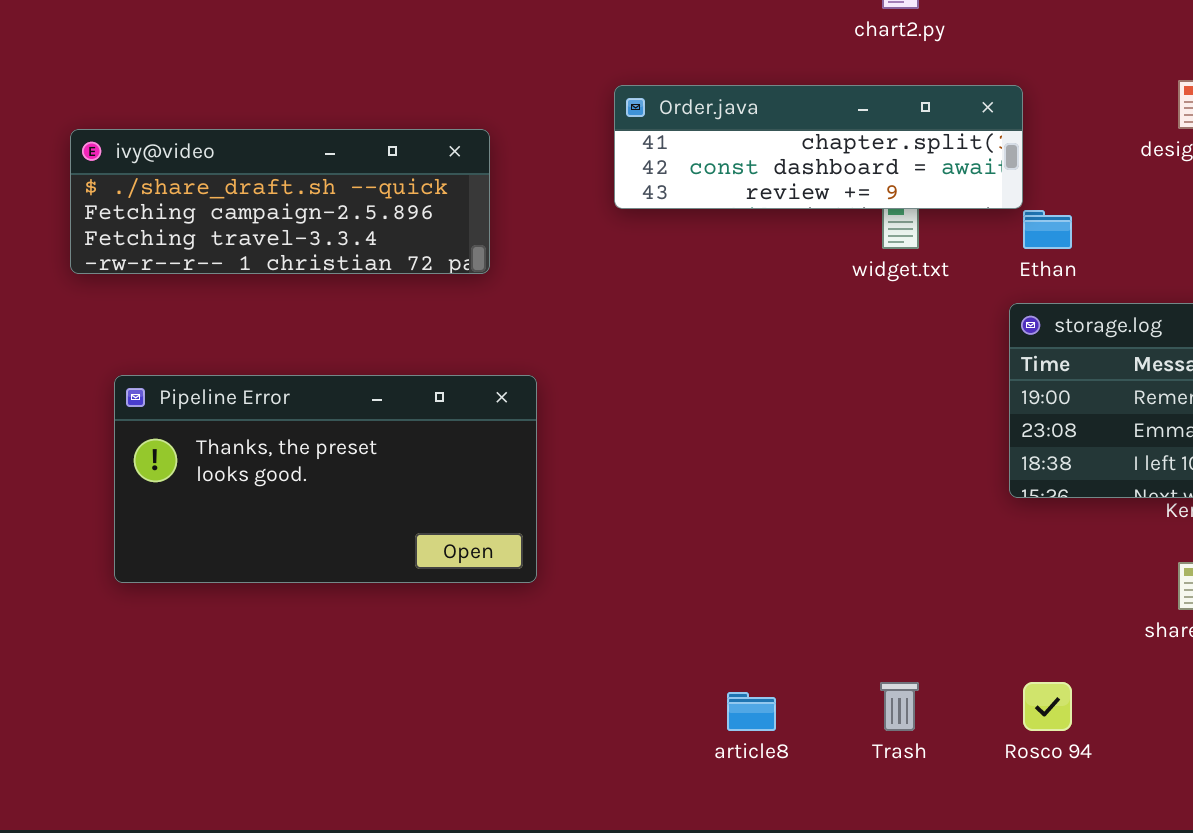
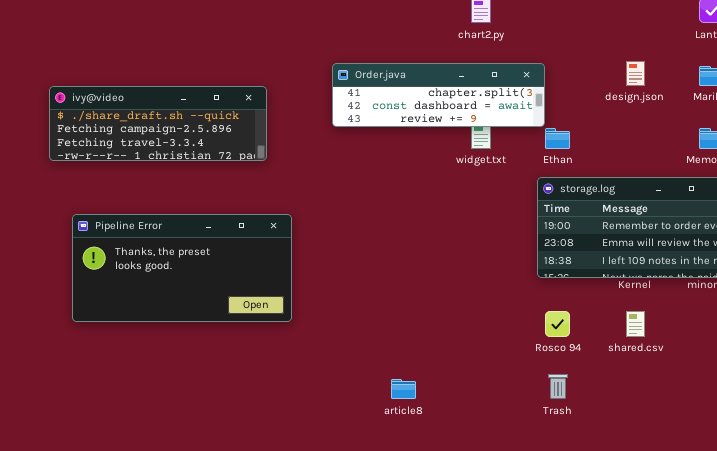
Trash: [880,682,919,731] -> [548,374,568,399], moved
Rosco 94: [1023,682,1072,731] -> [545,311,570,337], moved

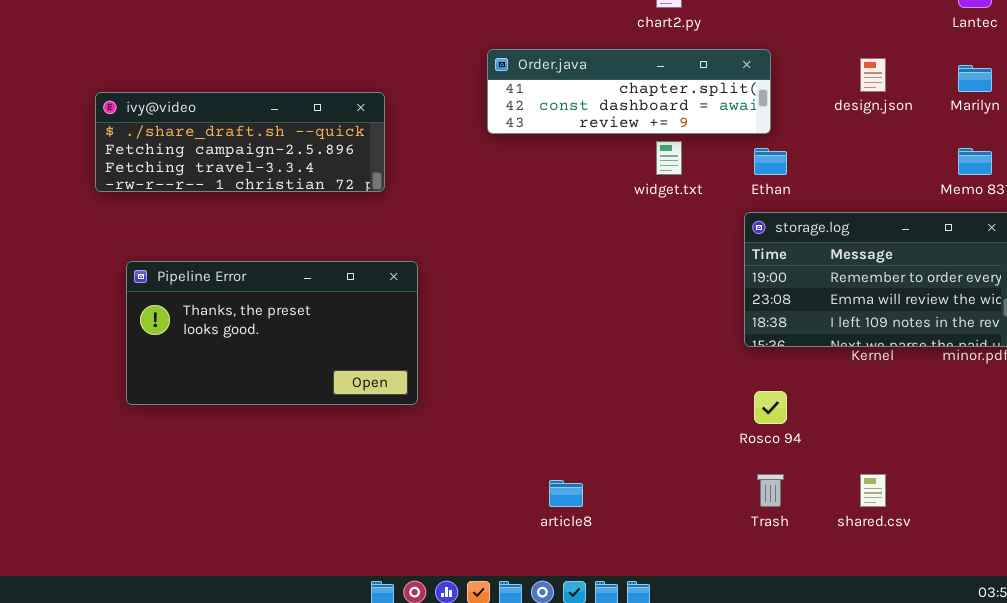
Order.java: [332,63,545,127] -> [487,49,771,134], moved
shared.csv: [626,311,645,337] -> [860,474,886,507], moved

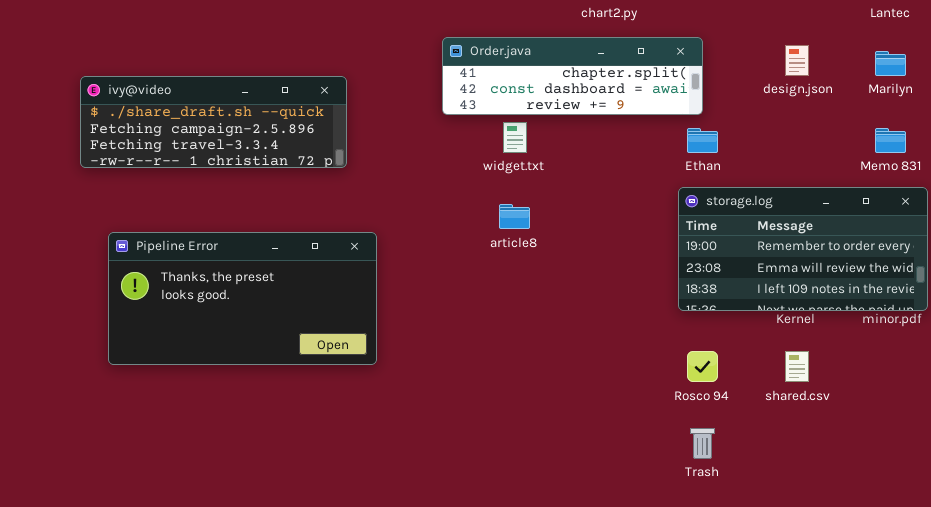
widget.txt: [656,141,682,175] -> [503,122,527,153], moved
shared.csv: [860,474,886,507] -> [785,351,809,382], moved
article8: [549,480,583,507] -> [499,204,530,229], moved

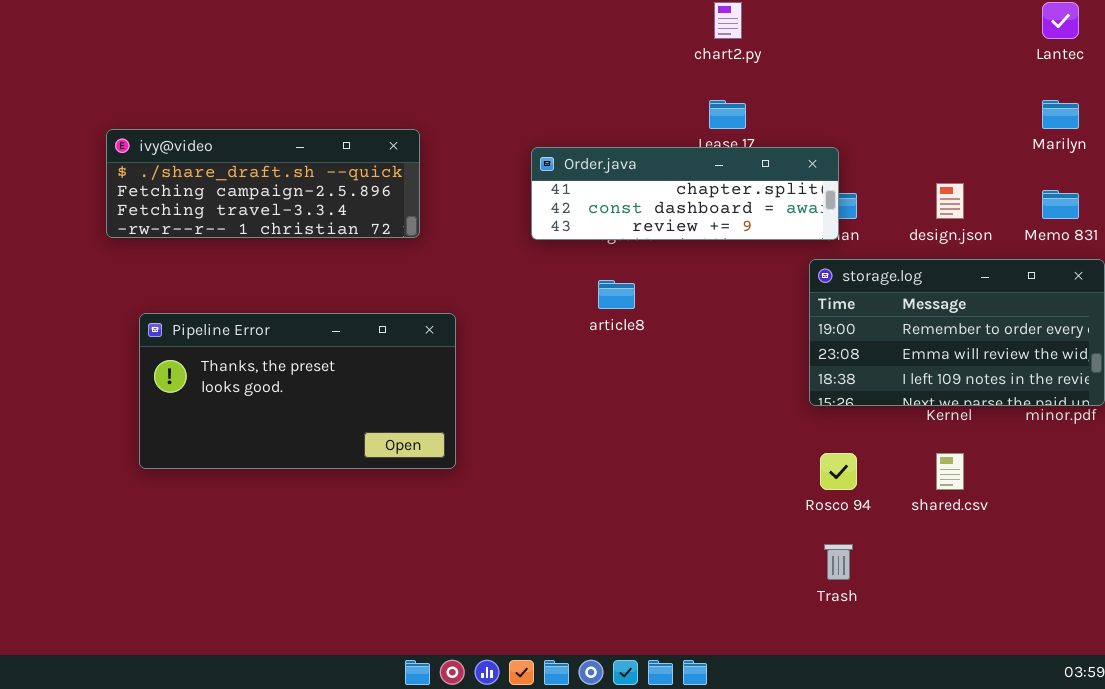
Order.java: [442,37,703,115] -> [531,147,839,240], moved
design.json: [785,45,809,76] -> [936,183,964,219], moved

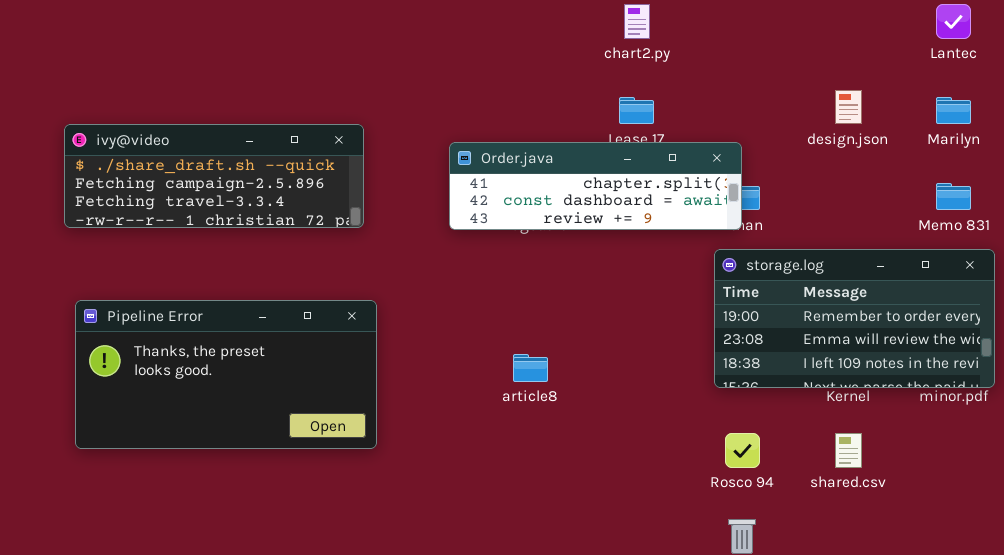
ivy@video: [106,129,420,238] -> [64,124,364,228], moved
design.json: [936,183,964,219] -> [835,90,862,124], moved
article8: [598,280,635,309] -> [513,354,548,382], moved

